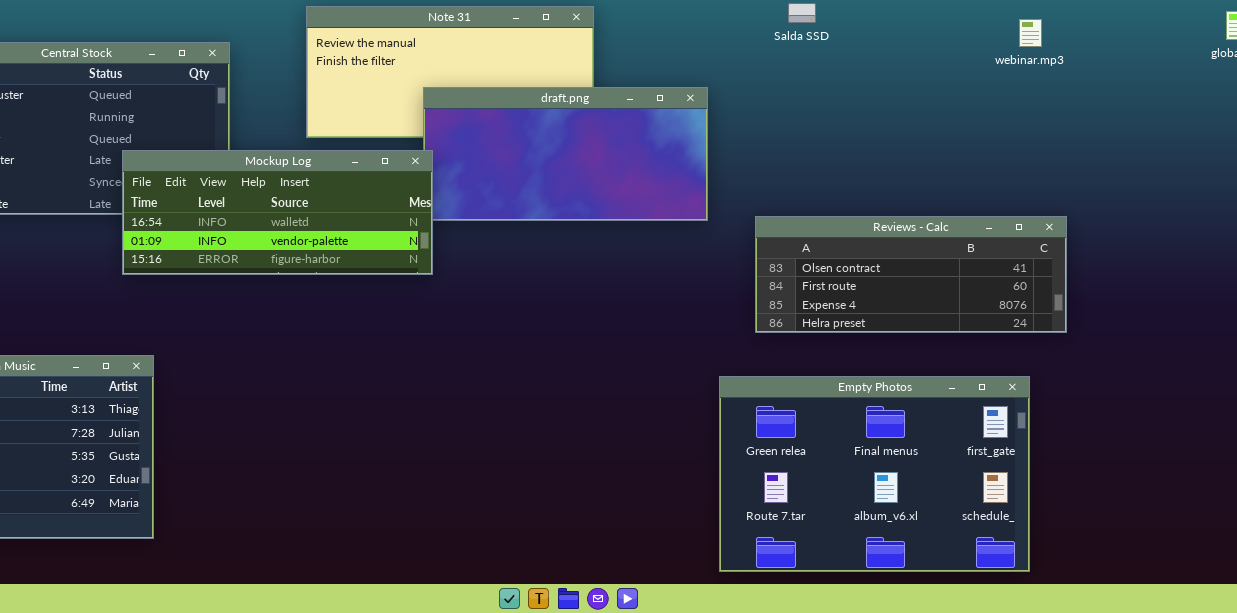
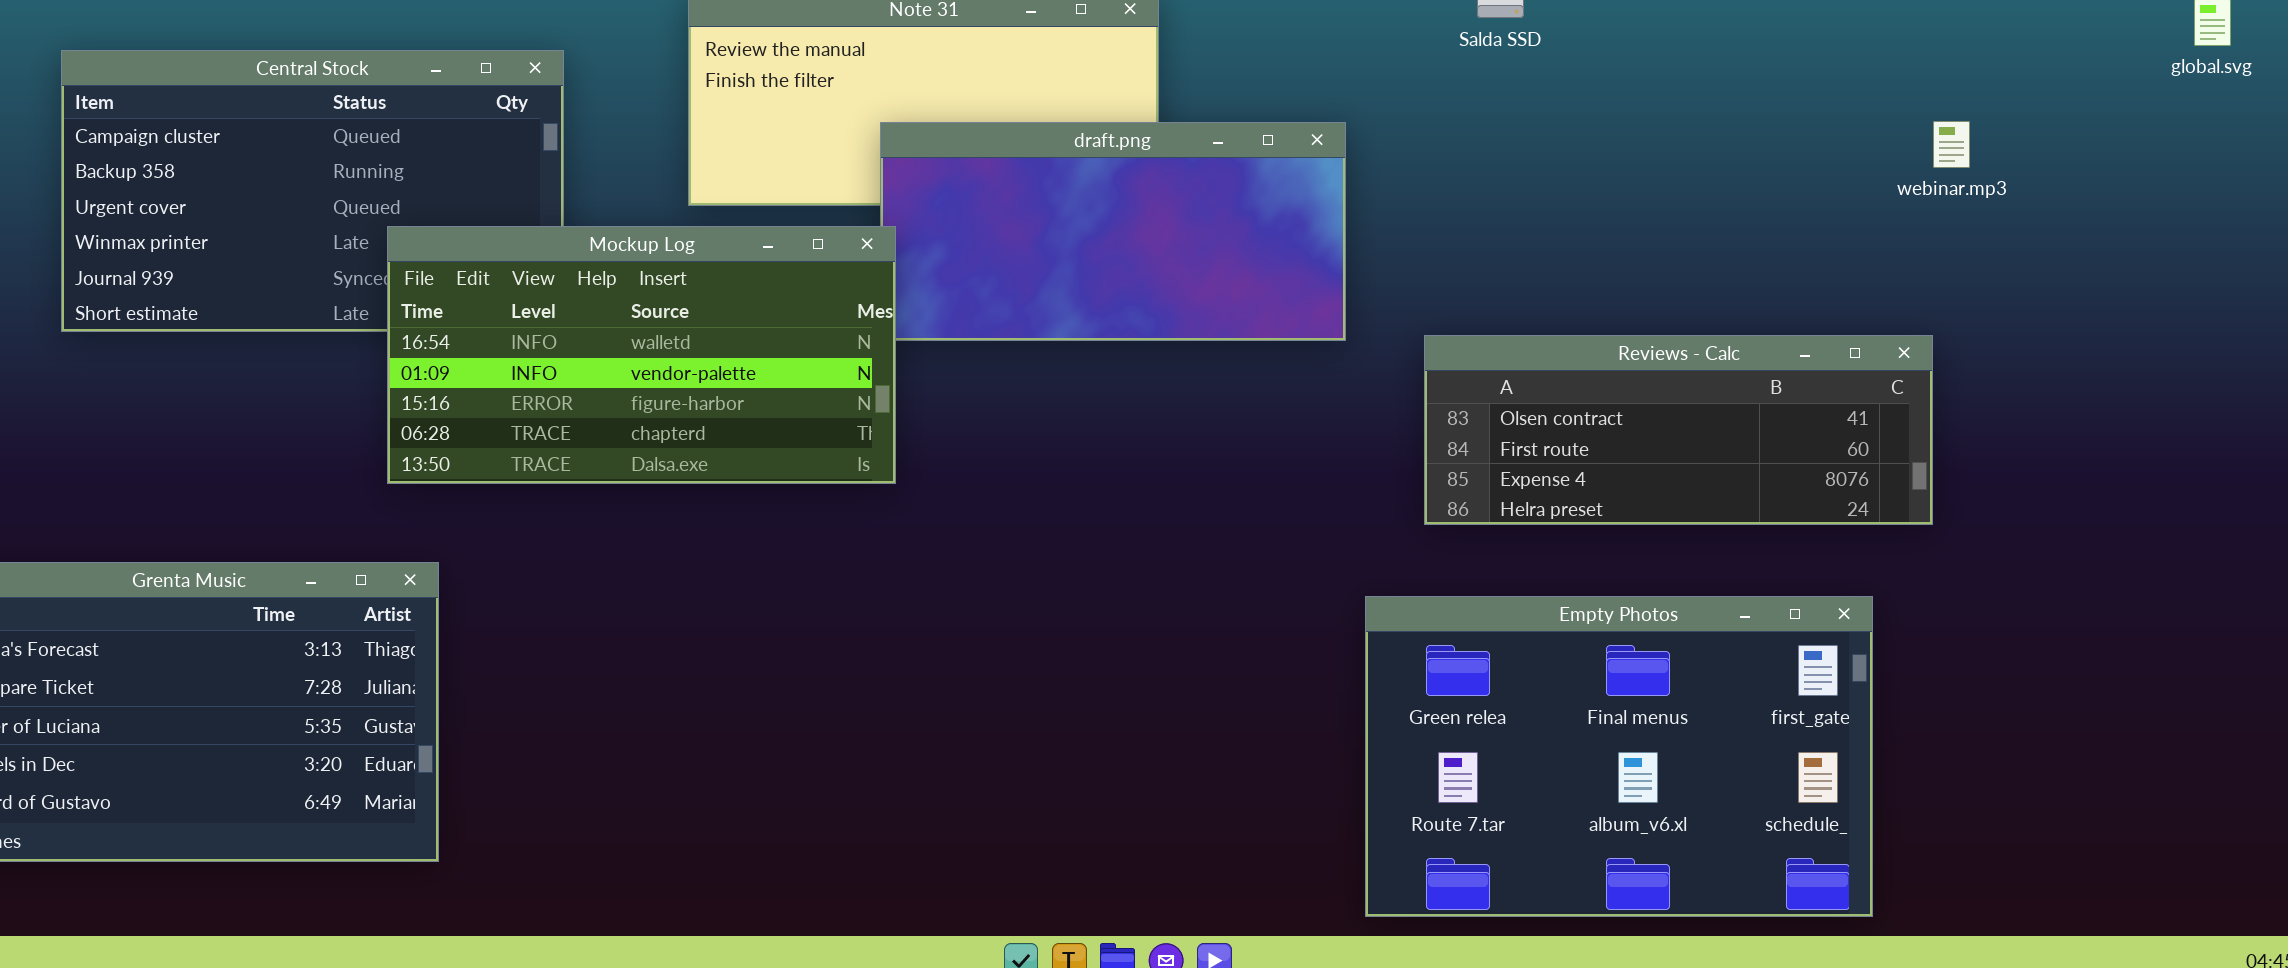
webinar.mp3: [1019,19,1042,47] -> [1933,121,1970,168], moved
Mockup Log: [122,150,433,275] -> [387,226,896,484], resized

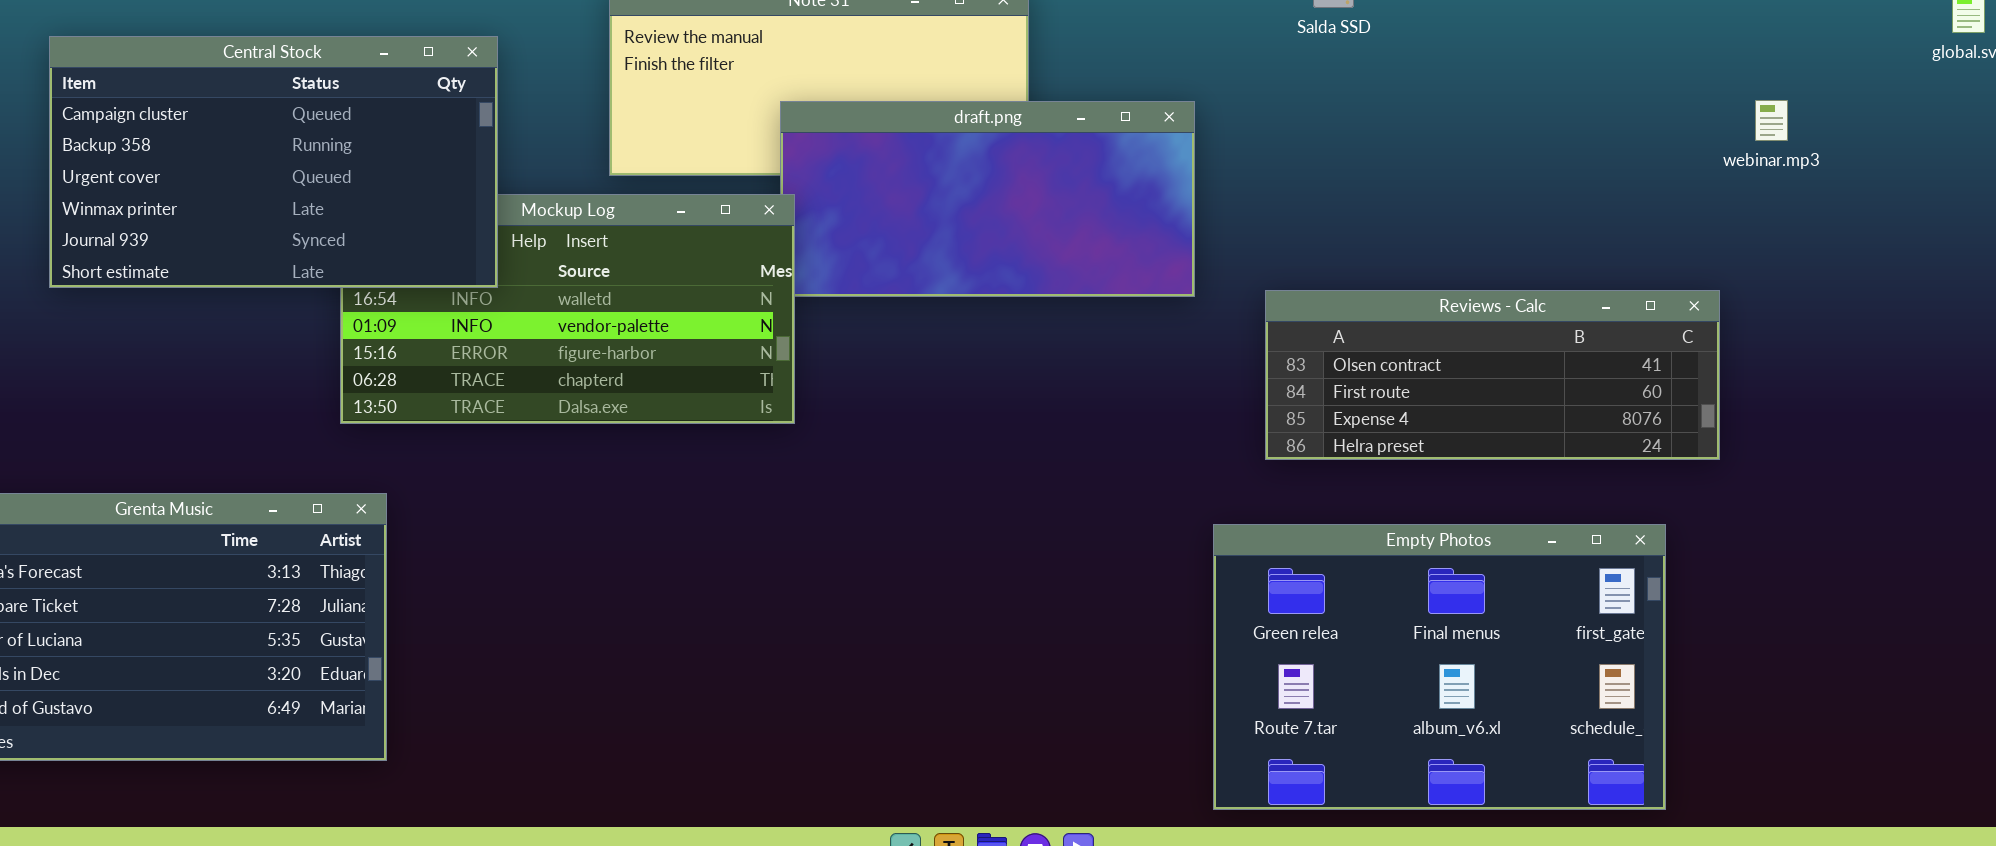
Central Stock: [61,50,564,332] -> [49,36,498,288], raised
webinar.mp3: [1933,121,1970,168] -> [1755,100,1788,141], moved

